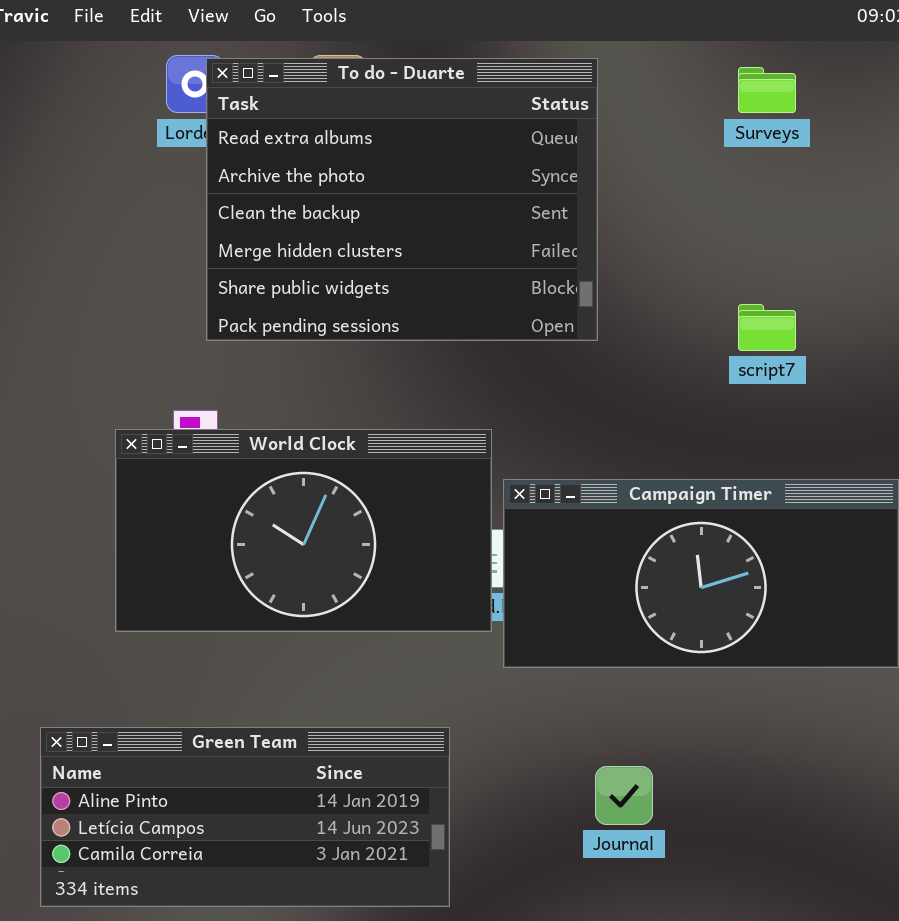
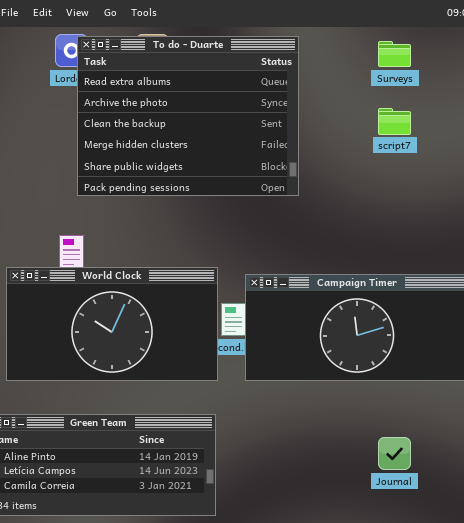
script7: [738,304,796,351] -> [378,108,411,135], moved
World Clock: [115,429,492,632] -> [6,267,218,381], moved
Journal: [595,766,653,825] -> [378,437,411,470], moved

